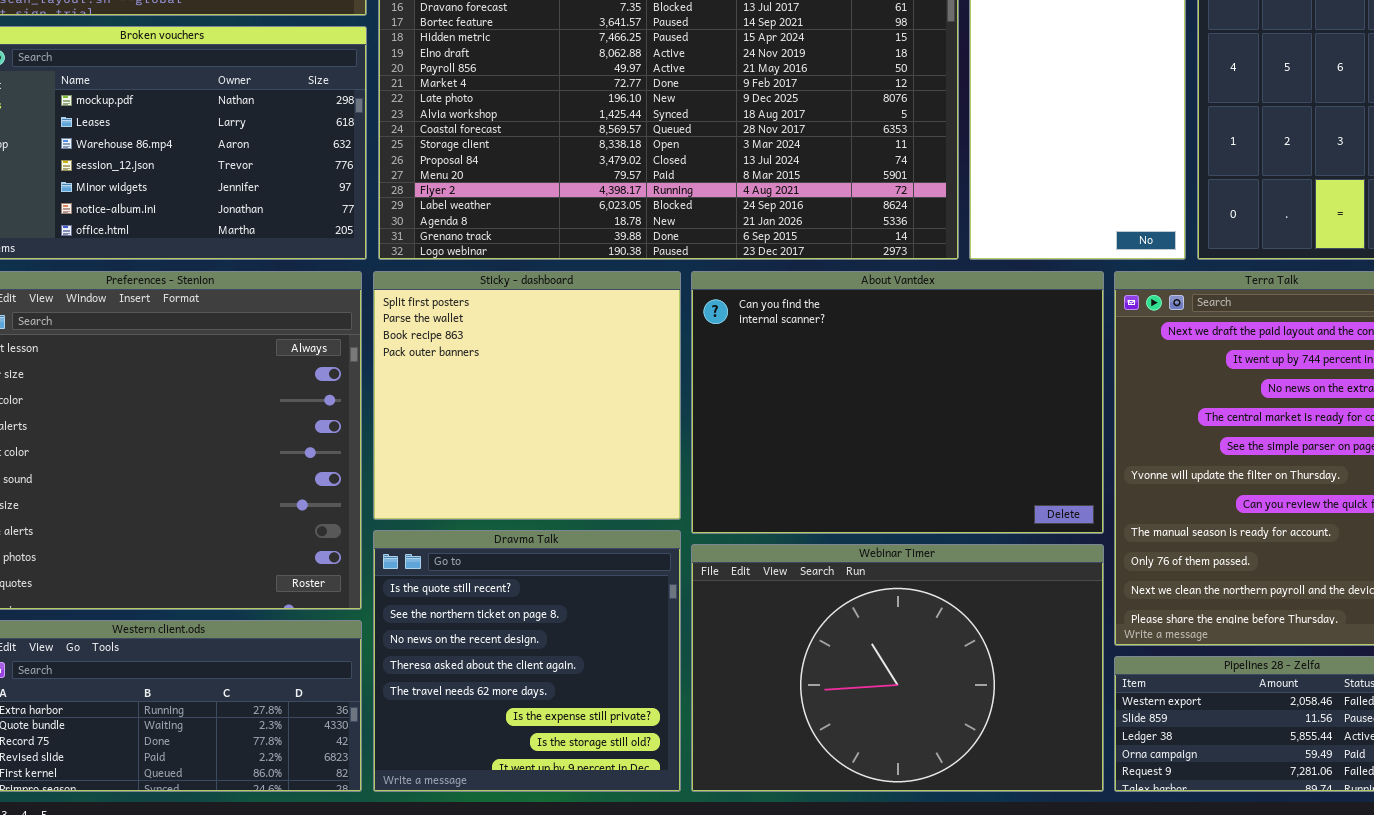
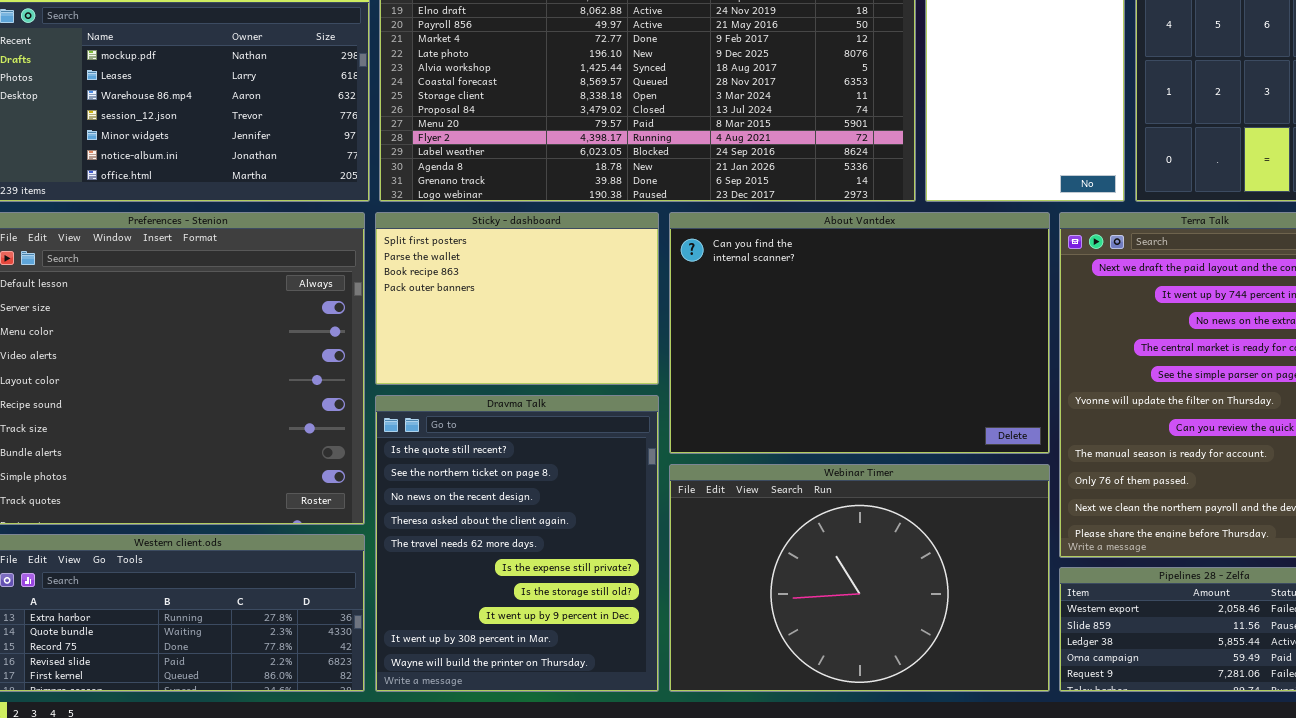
Sticky - dashboard: [373,271,681,520] -> [375,212,659,385], resized
Dravma Talk: [373,530,681,792] -> [375,395,659,692], resized

